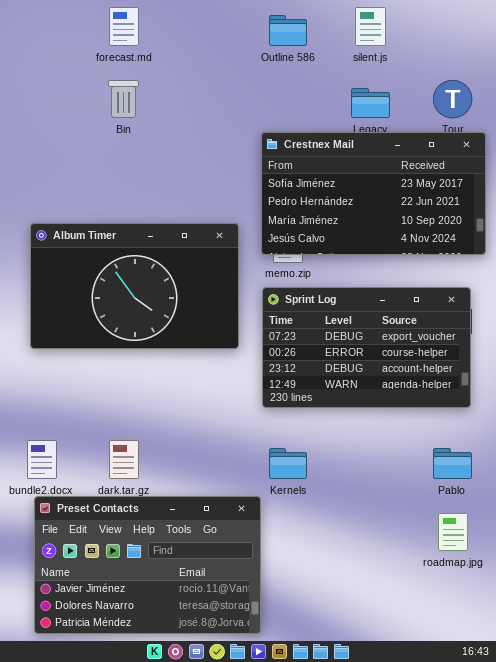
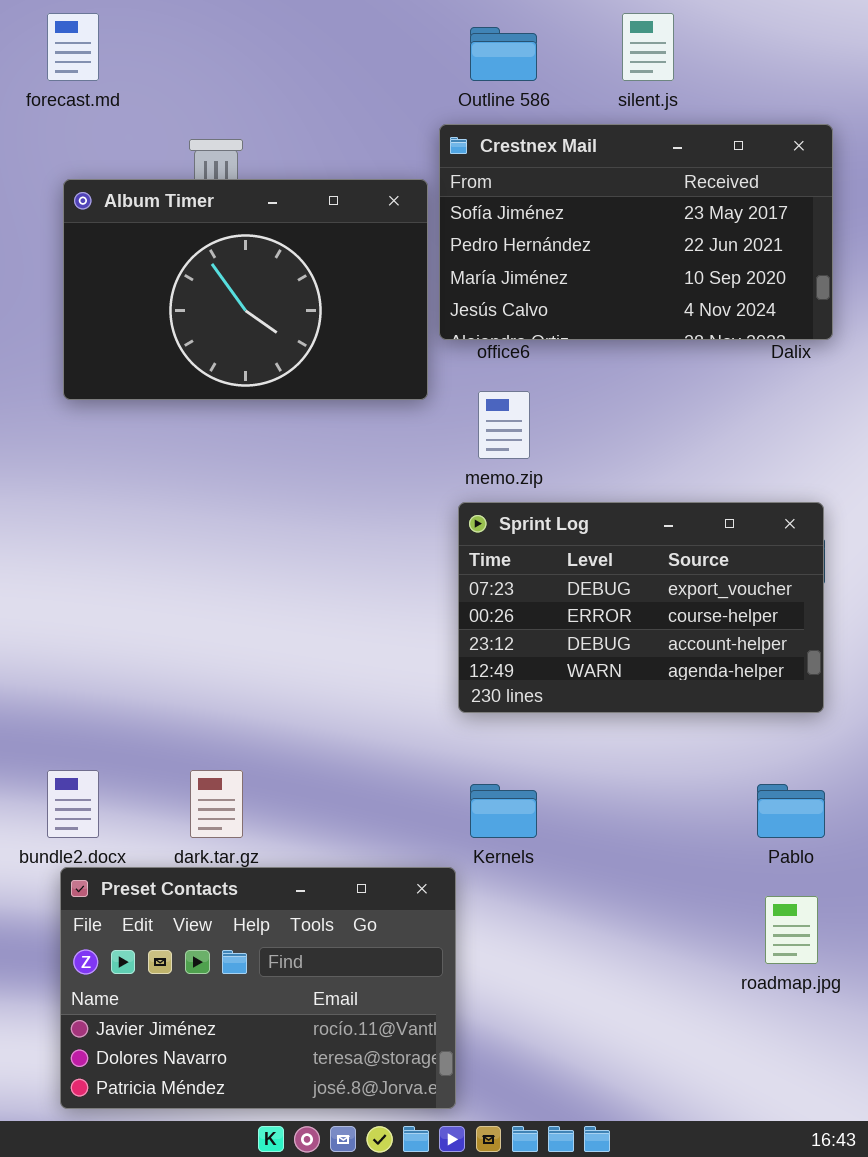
forecast.md: [109,7,139,46] -> [47,13,99,81], moved
Crestnex Mail: [261,132,486,255] -> [439,124,833,340], moved
Album Timer: [30,223,239,349] -> [63,179,428,400], moved

